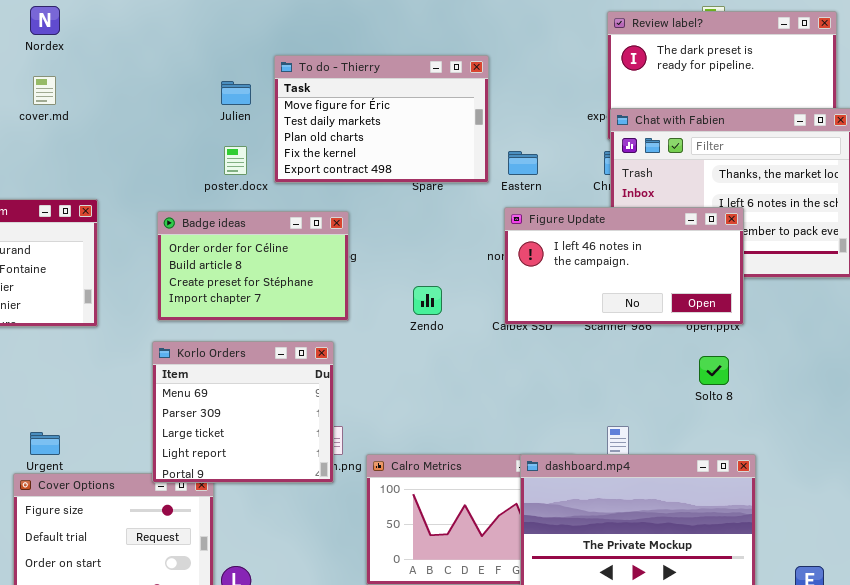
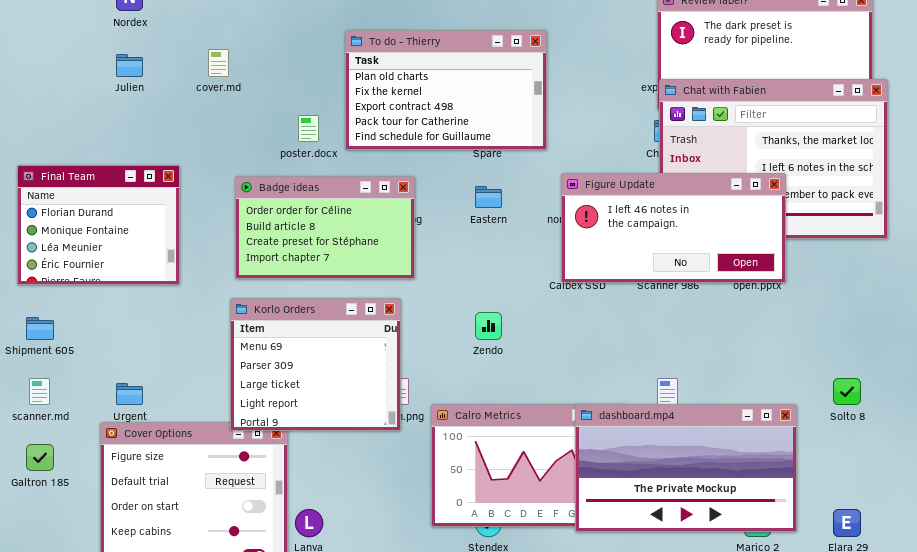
To do - Thierry: [274,55,489,183] -> [345,30,547,150], scrolled down 2 rows
cover.md: [33,76,56,105] -> [208,49,229,77], moved
Julien: [221,81,251,105] -> [116,54,143,77], moved
Eastern: [508,151,538,175] -> [475,186,502,208], moved
Zendo: [413,286,442,315] -> [475,312,502,340], moved
Solto 8: [699,356,729,385] -> [833,378,861,405], moved

